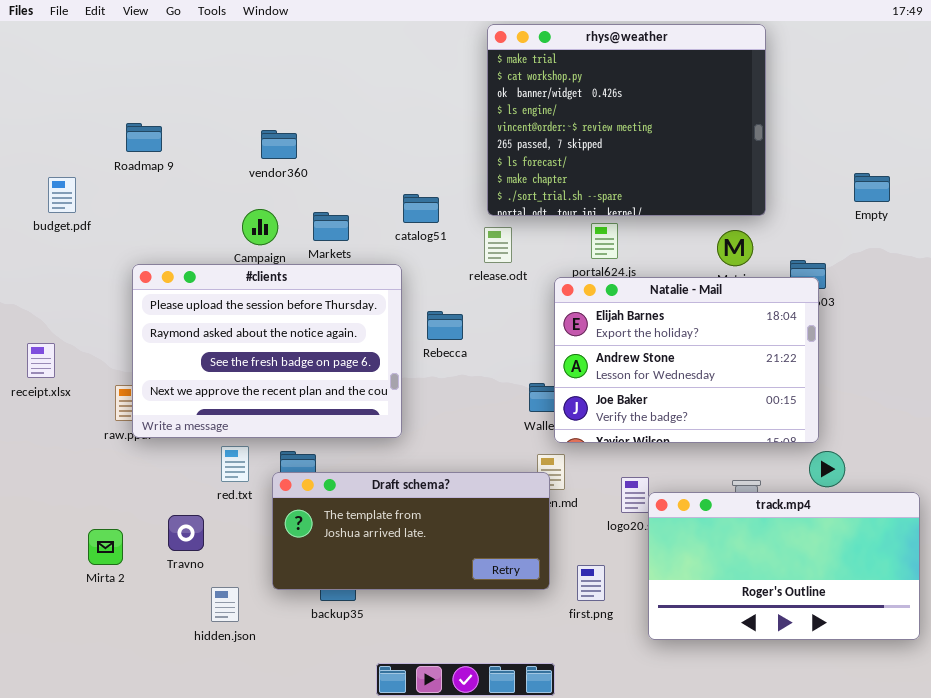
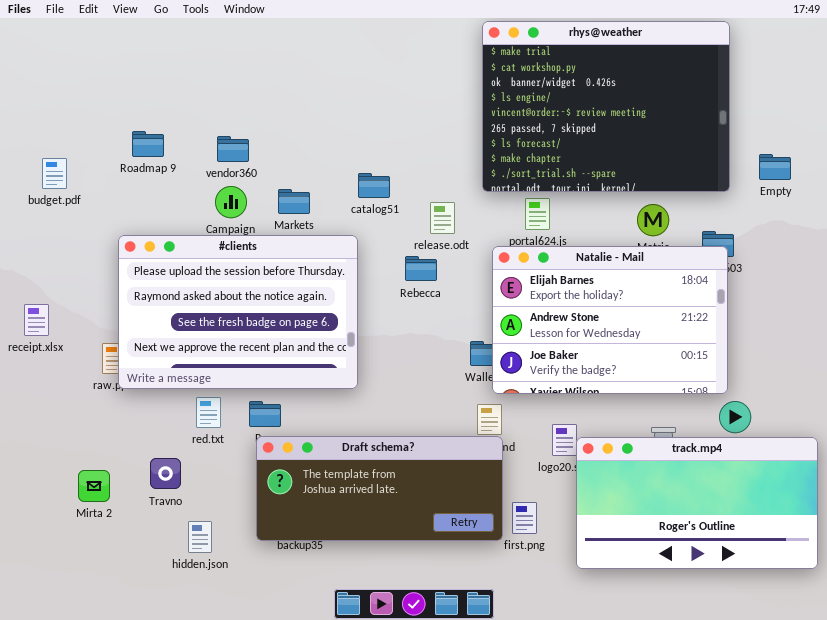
rhys@weather: [487,24,766,216] -> [482,21,730,192], moved
Roadmap 9: [126,123,162,152] -> [132,131,164,157], moved
vendor360: [261,130,297,159] -> [217,136,249,162], moved
Rebecca: [427,311,463,340] -> [405,256,437,281], moved
Draft schema?: [272,472,550,590] -> [256,436,503,541], moved

